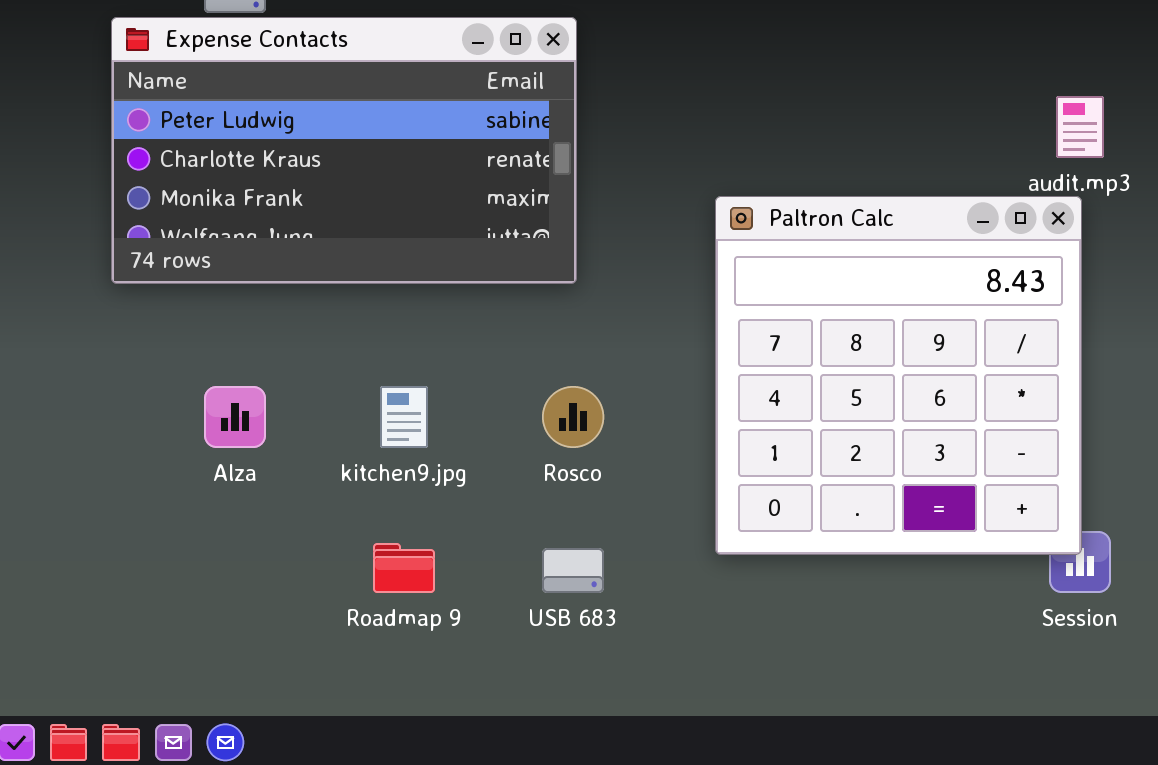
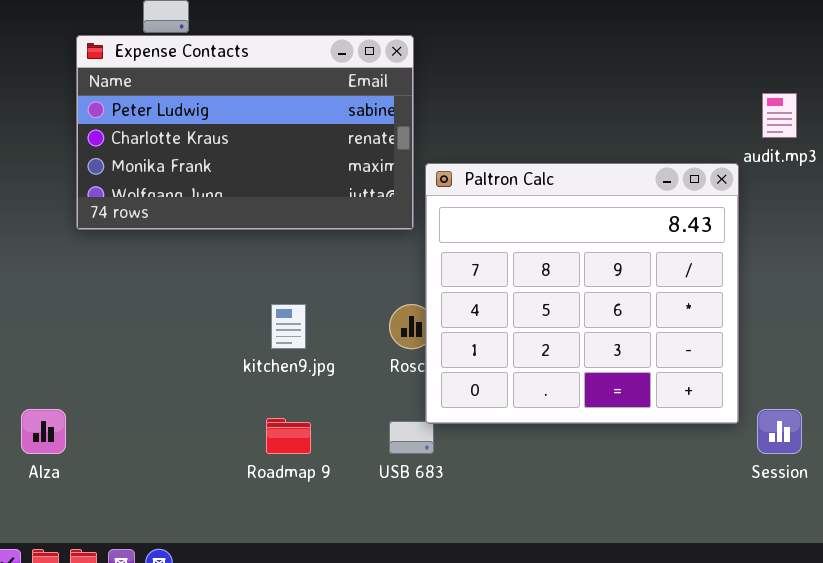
Paltron Calc: [715,196,1082,555] -> [425,163,739,424], moved, resized
Alza: [204,386,266,448] -> [21,409,66,454], moved

